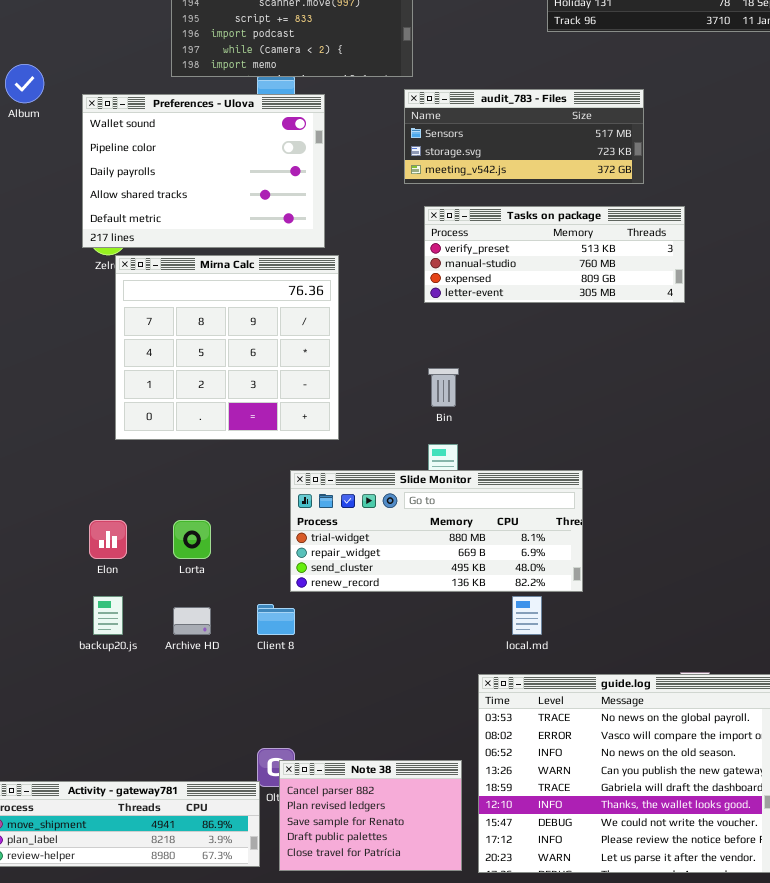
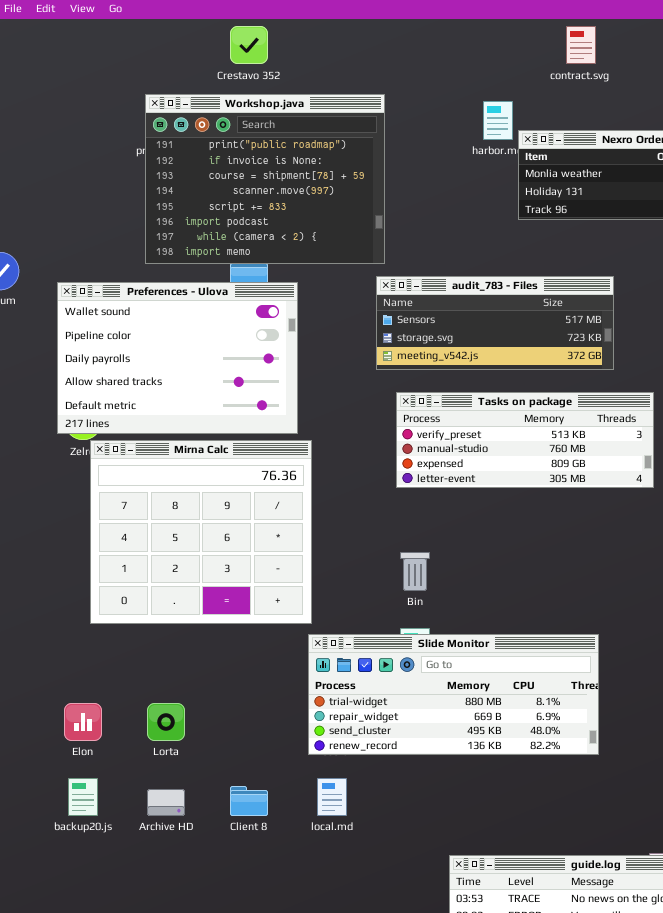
Slide Monitor: [290,470,583,592] -> [308,634,599,755], moved
local.md: [512,596,542,635] -> [317,778,347,816], moved

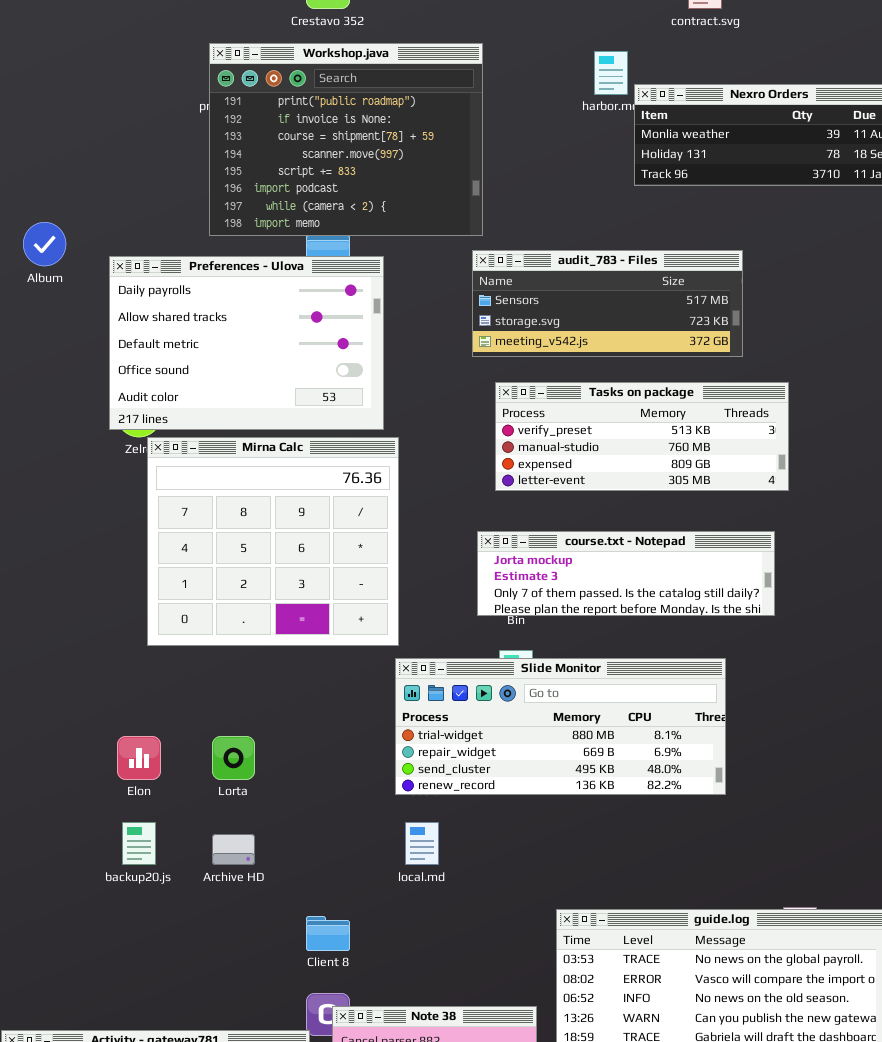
Preferences - Ulova: [57,282,298,434] -> [109,256,384,430], scrolled down 2 rows
course.txt - Notepad: none -> [477,531,775,616], opened
Client 8: [230,786,268,816] -> [306,916,350,951], moved

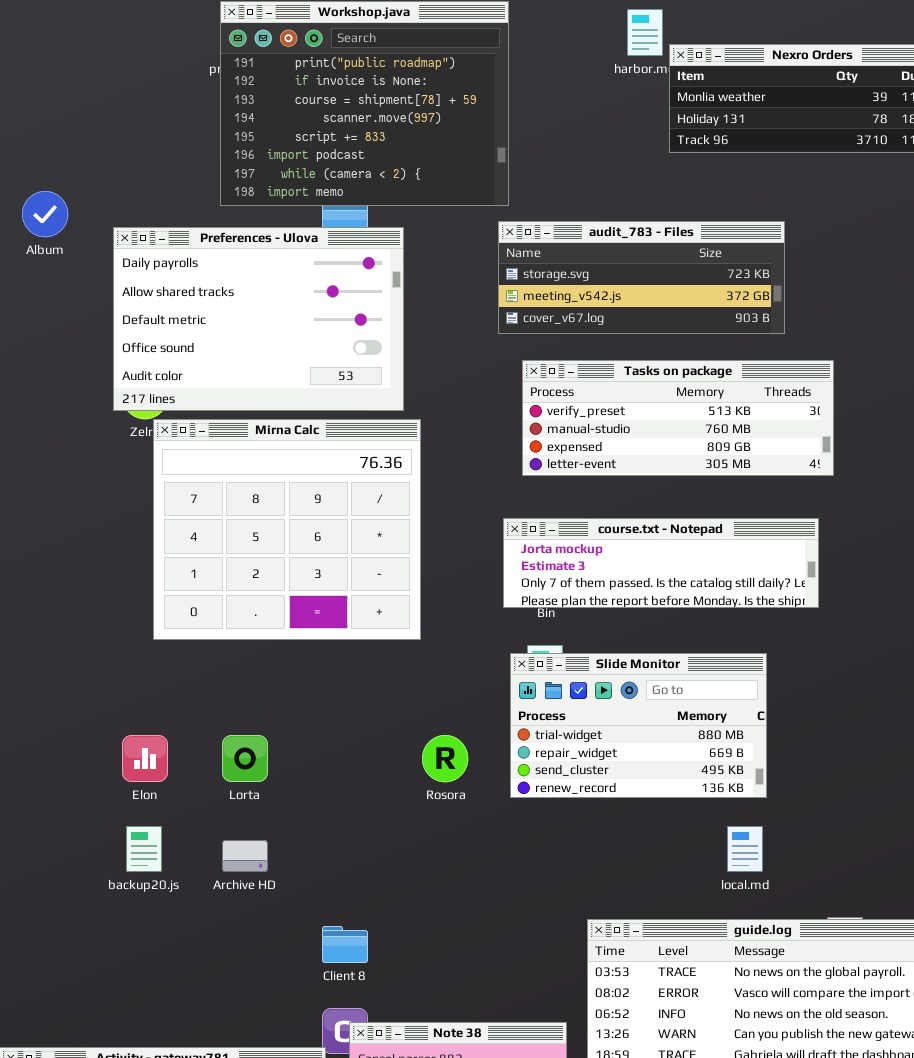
audit_783 - Files: [472,250,743,357] -> [498,221,785,334], scrolled down 1 row
Slide Monitor: [395,658,726,795] -> [510,653,767,798], resized
local.md: [405,822,439,865] -> [727,826,763,872], moved

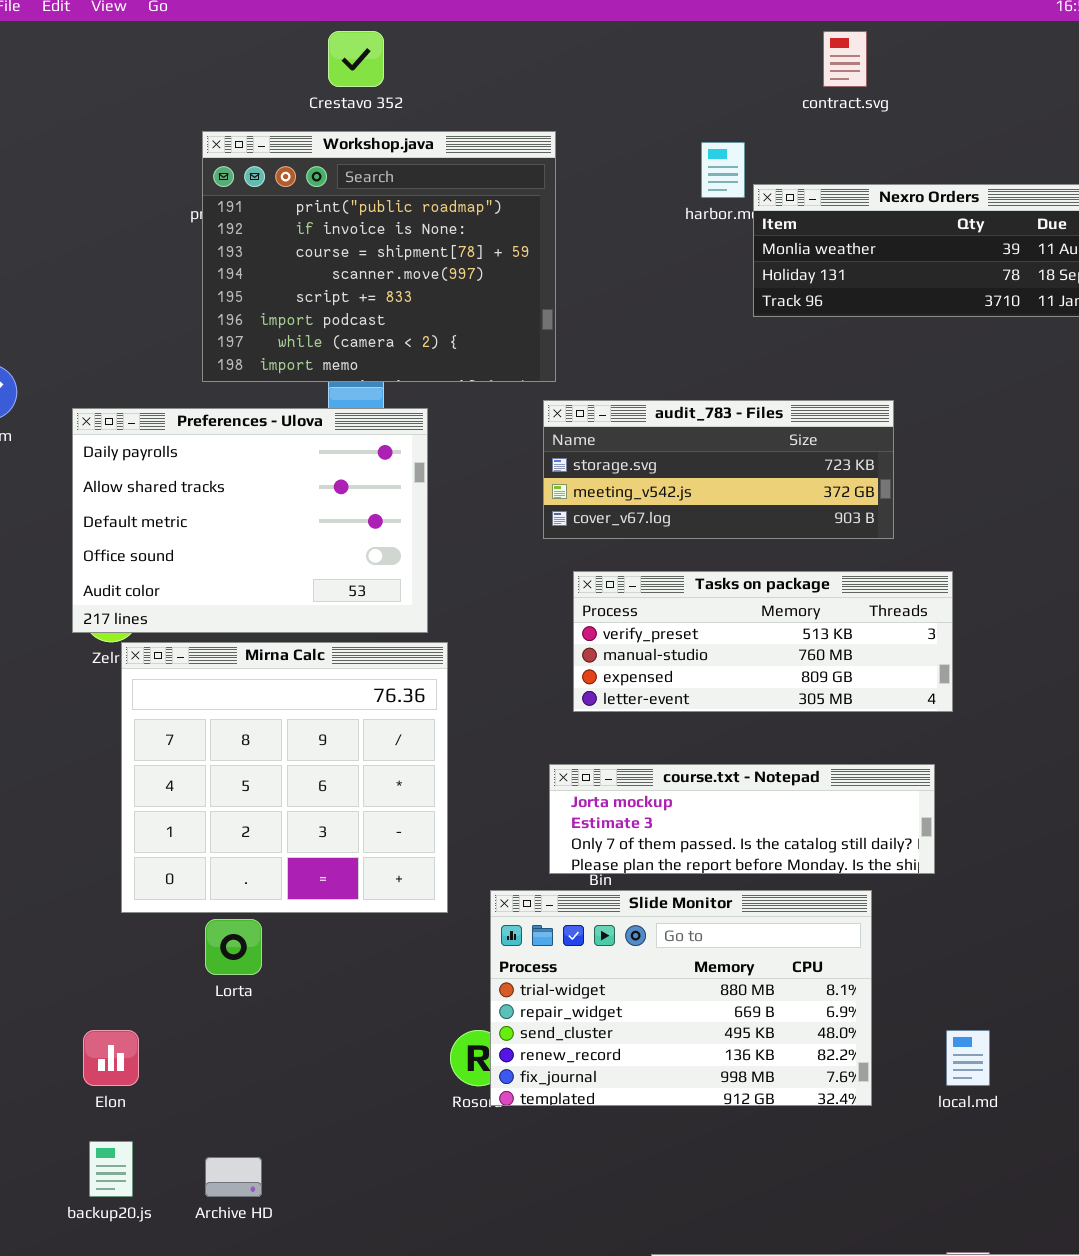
Slide Monitor: [510,653,767,798] -> [490,890,872,1106], resized
Lorta: [222,735,268,782] -> [205,919,262,975], moved
local.md: [727,826,763,872] -> [946,1030,990,1086], moved

